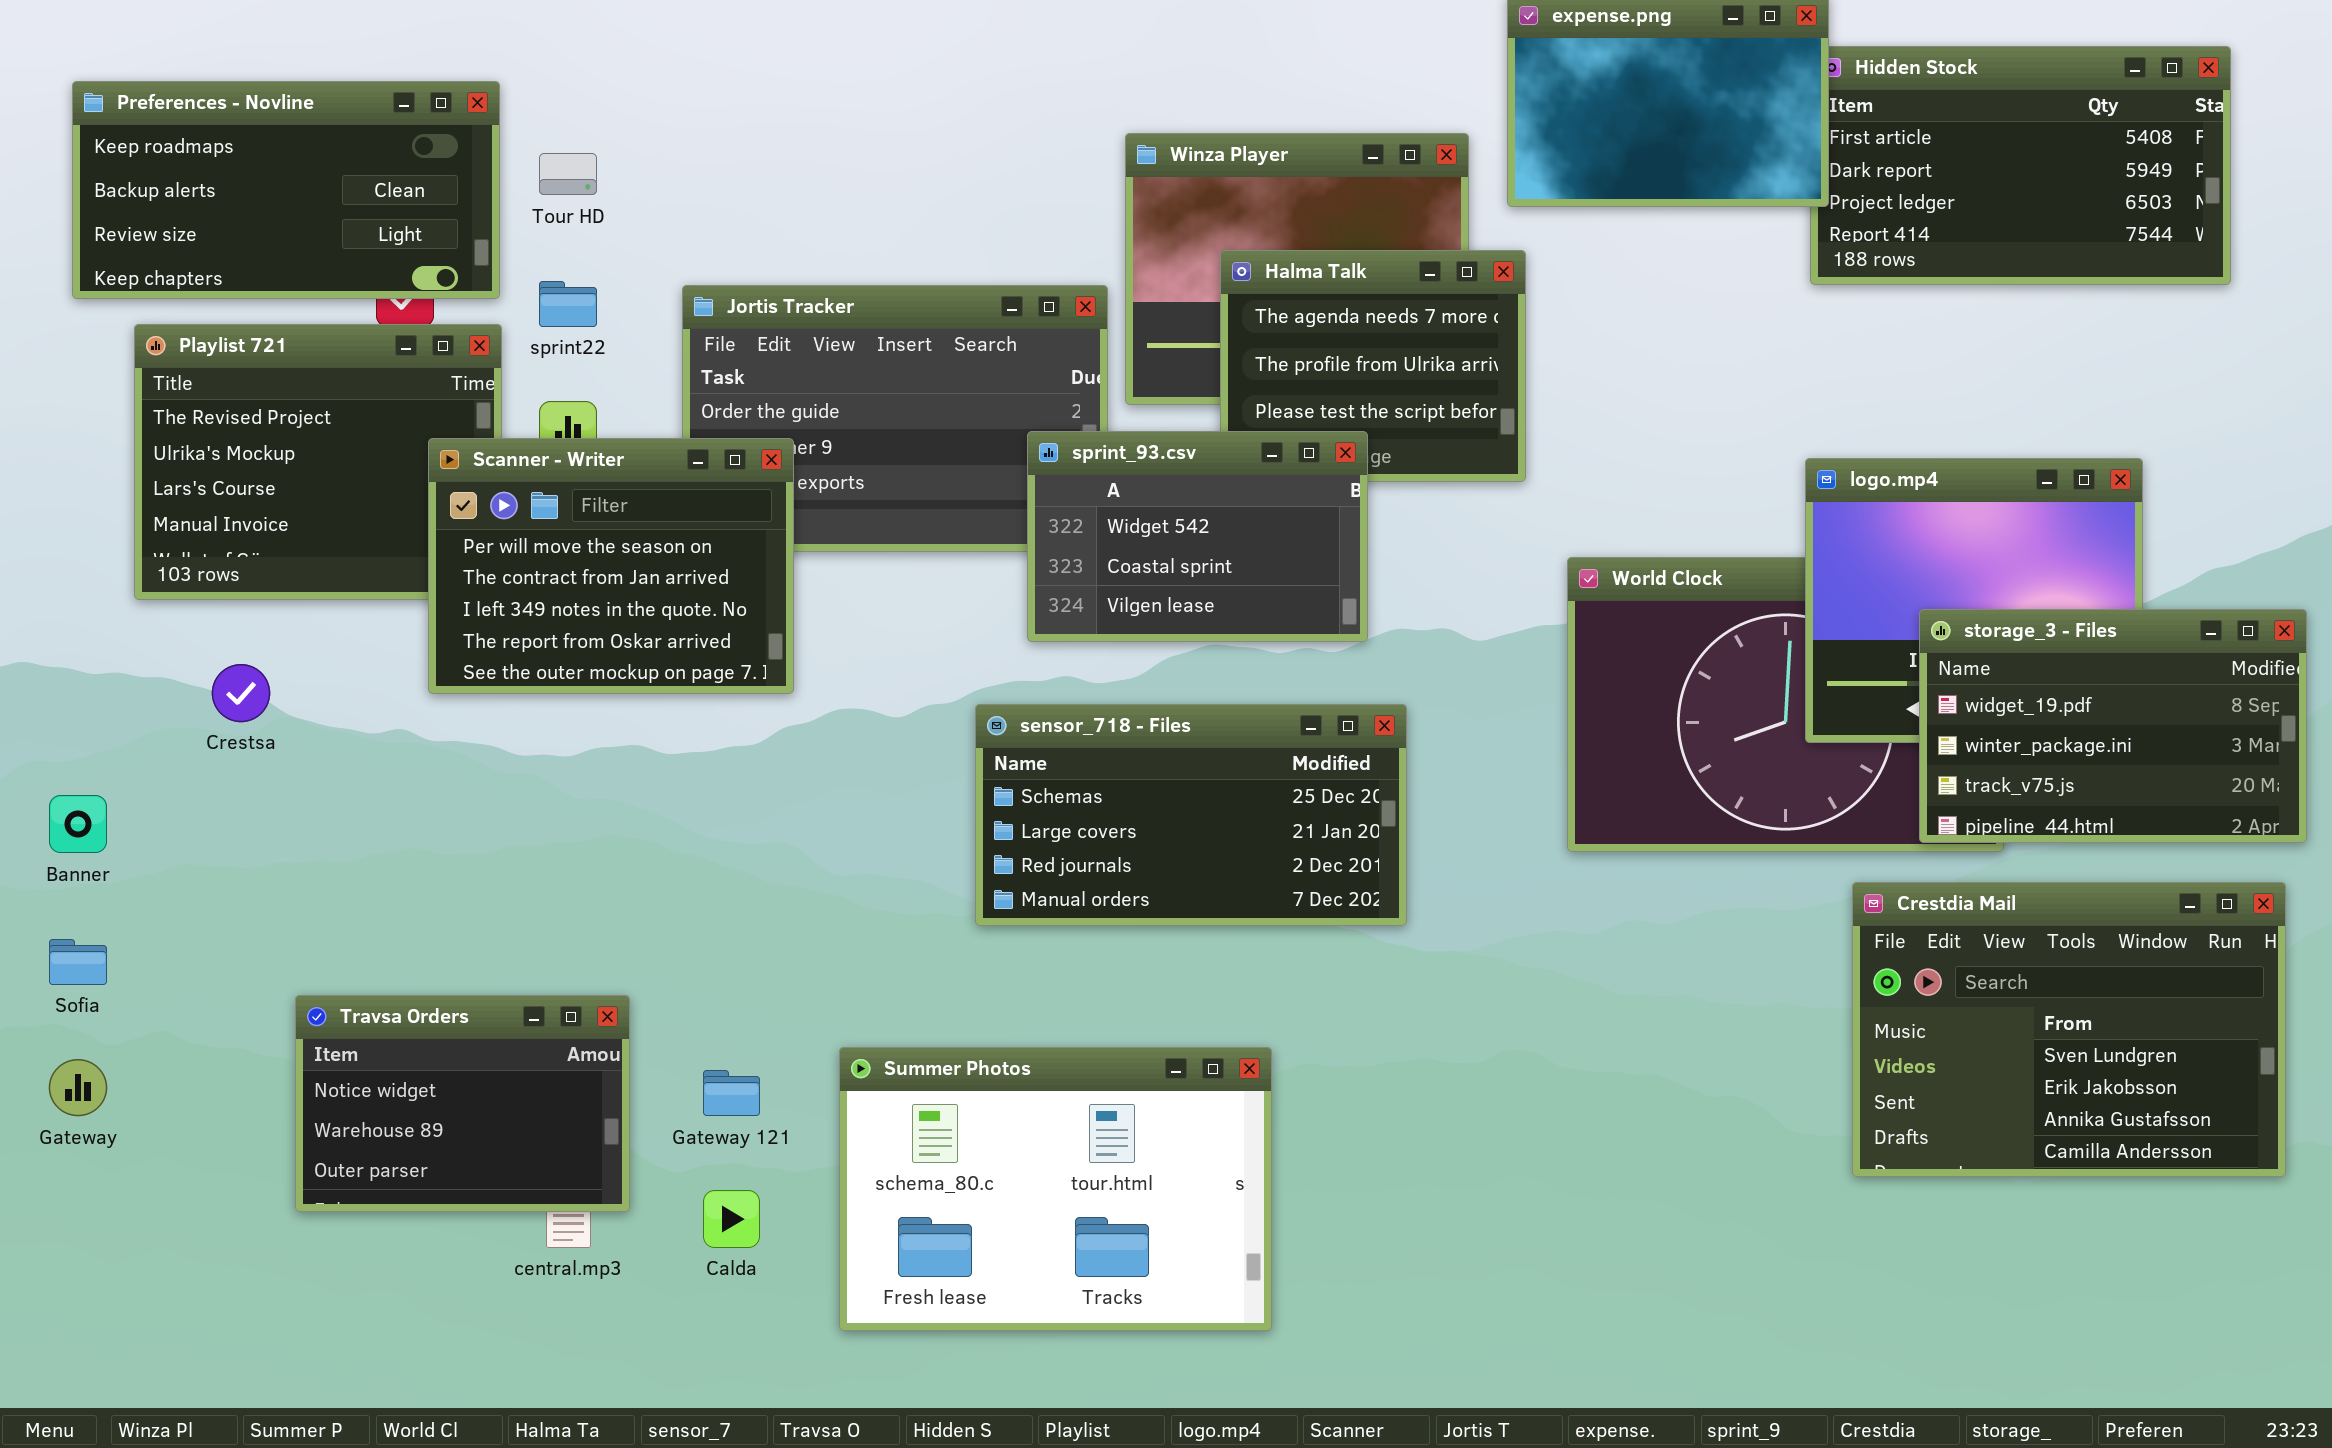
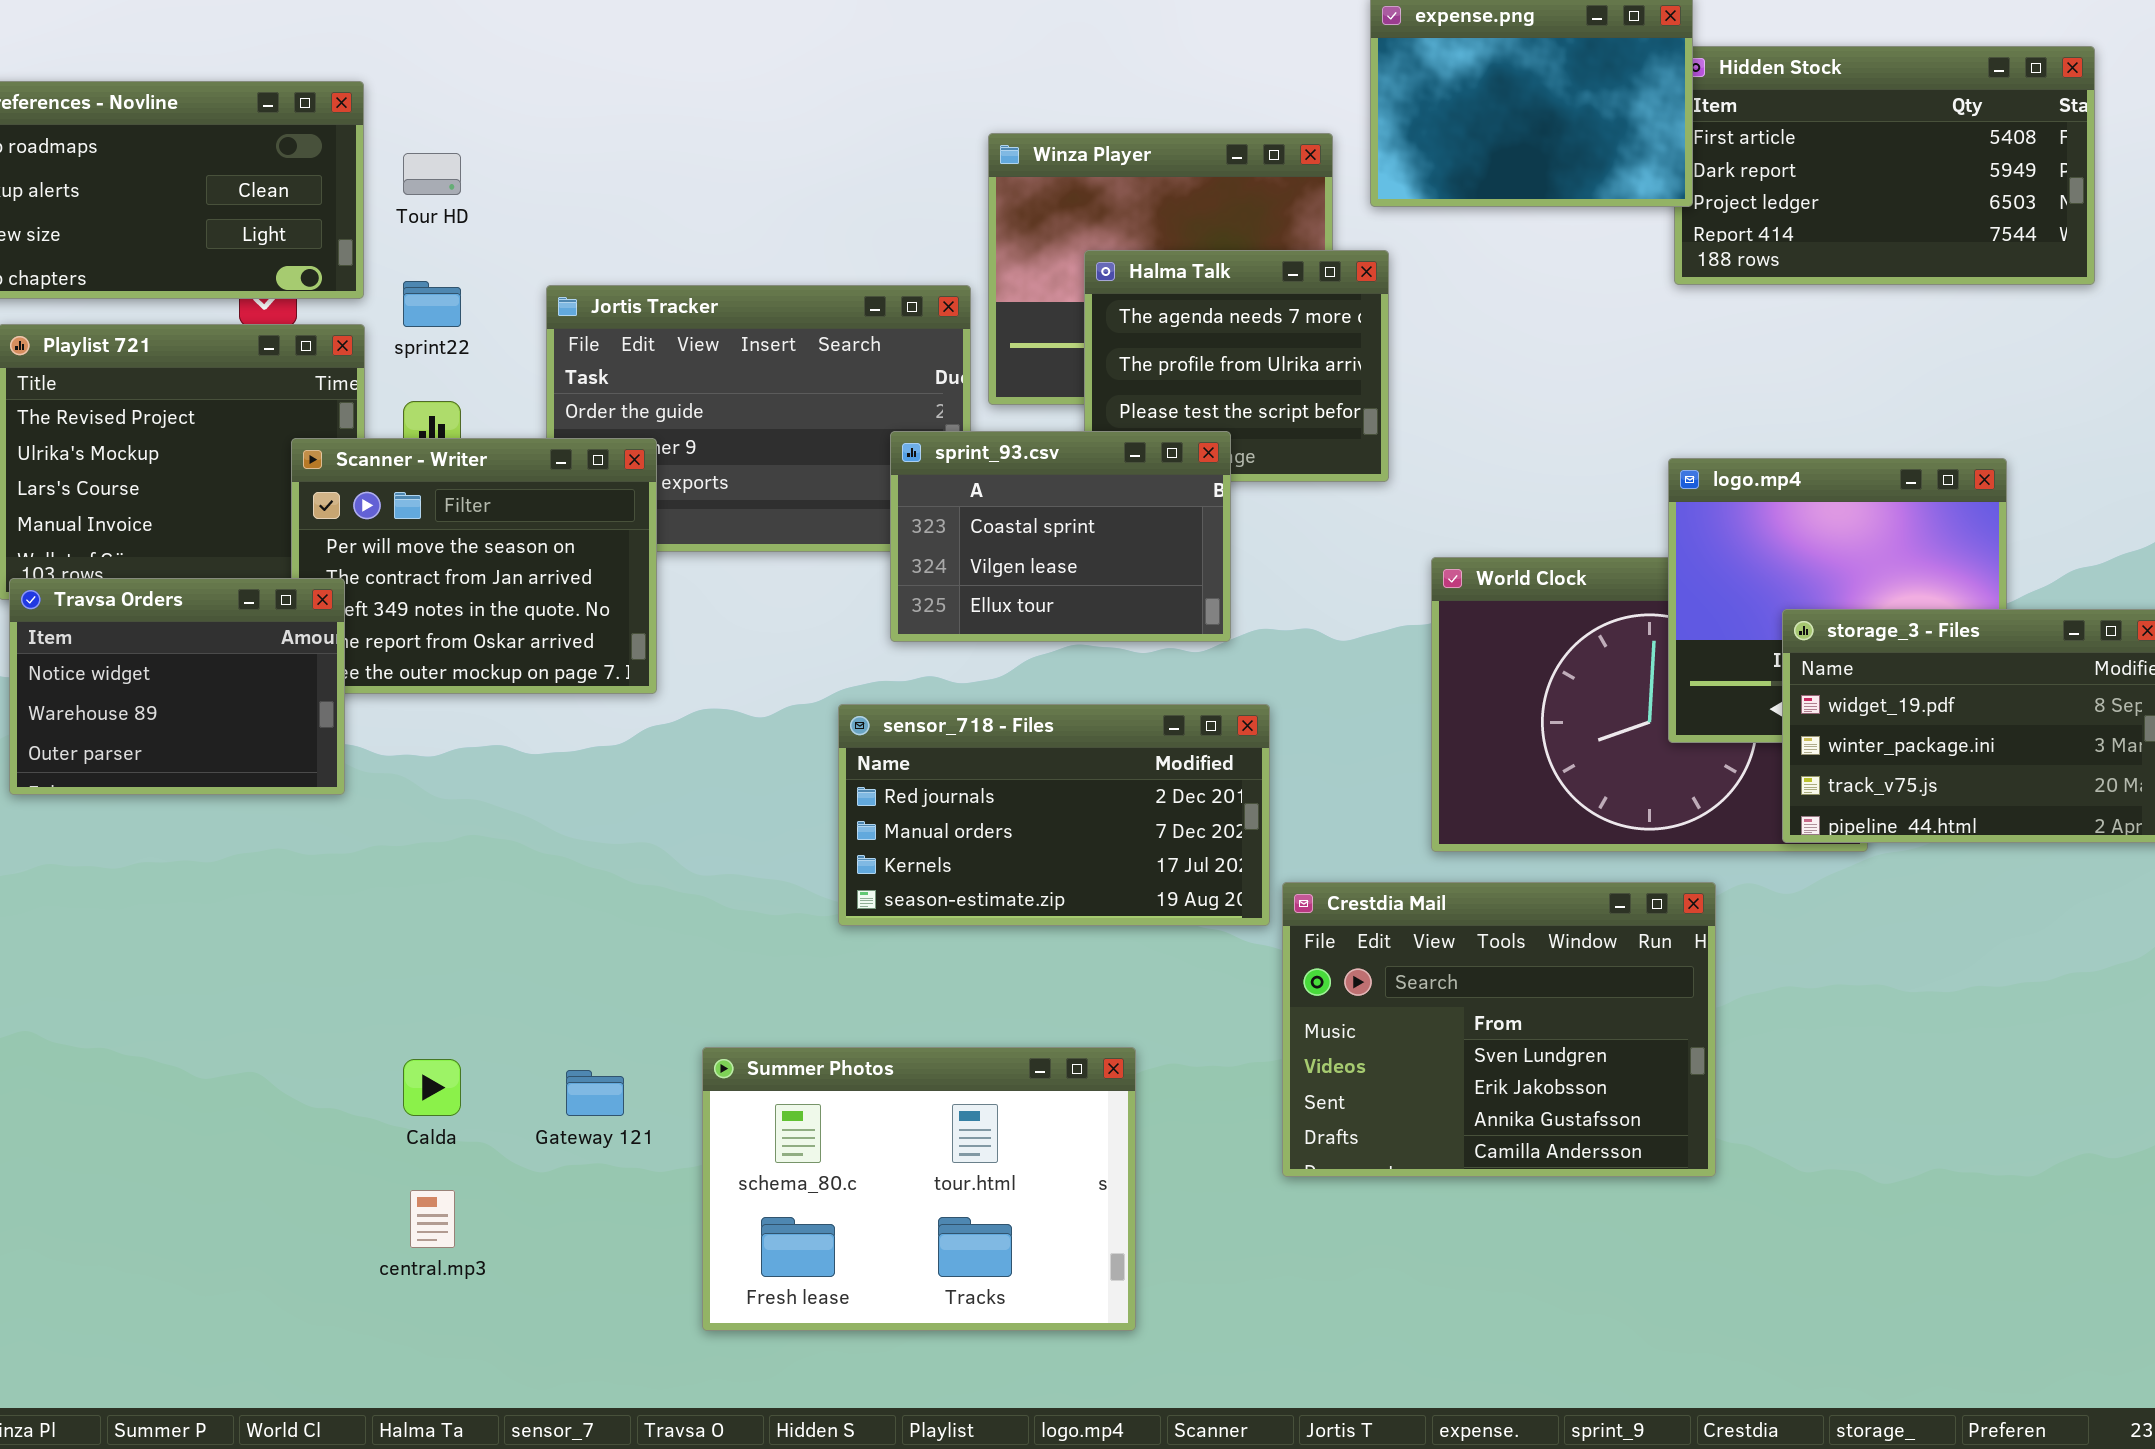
sprint_93.csv: [1027,431,1368,642] -> [890,431,1231,642], scrolled down 1 row
sensor_718 - Files: [975,704,1407,926] -> [838,704,1270,926], scrolled down 2 rows
Crestdia Mail: [1852,882,2286,1177] -> [1282,882,1716,1177], moved
Travsa Orders: [295,995,630,1212] -> [9,578,345,795], moved
Calda: [703,1190,760,1248] -> [403,1059,461,1116], moved

